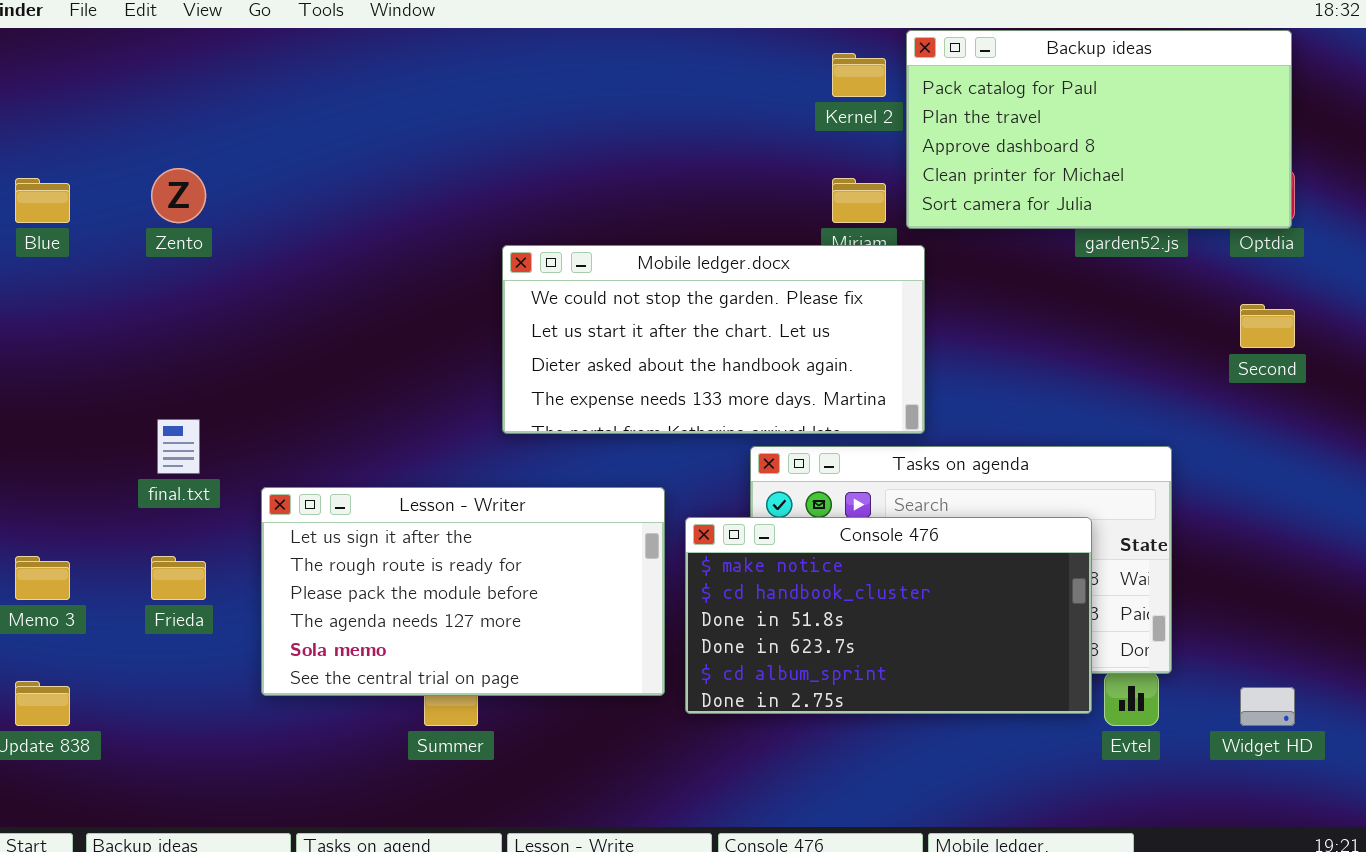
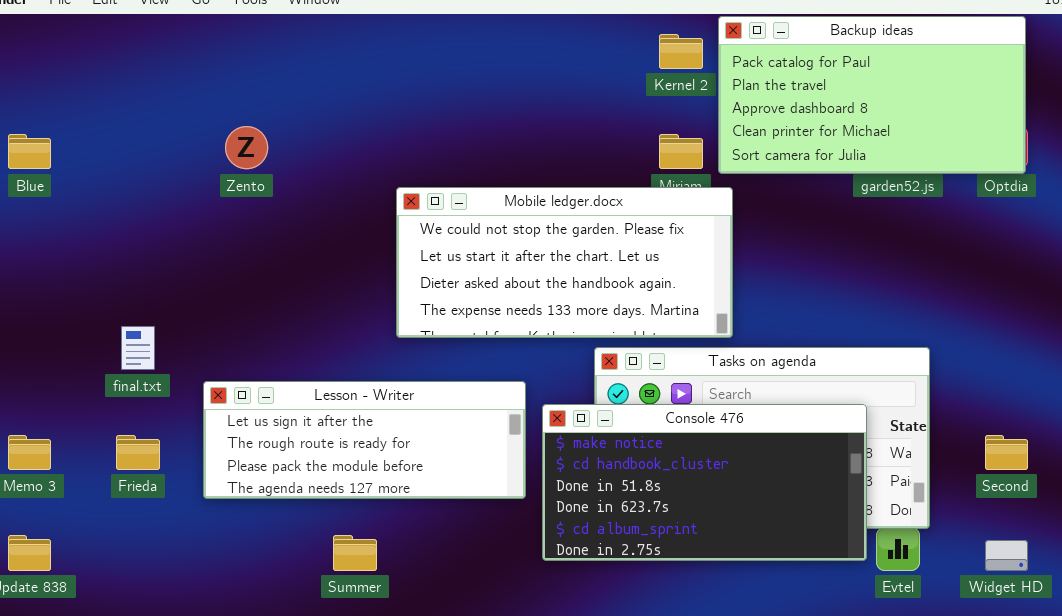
Zento: [151,168,206,223] -> [225,126,268,169], moved
Second: [1240,304,1295,348] -> [985,435,1028,470], moved
Lesson - Writer: [261,487,665,696] -> [203,381,526,499], resized

